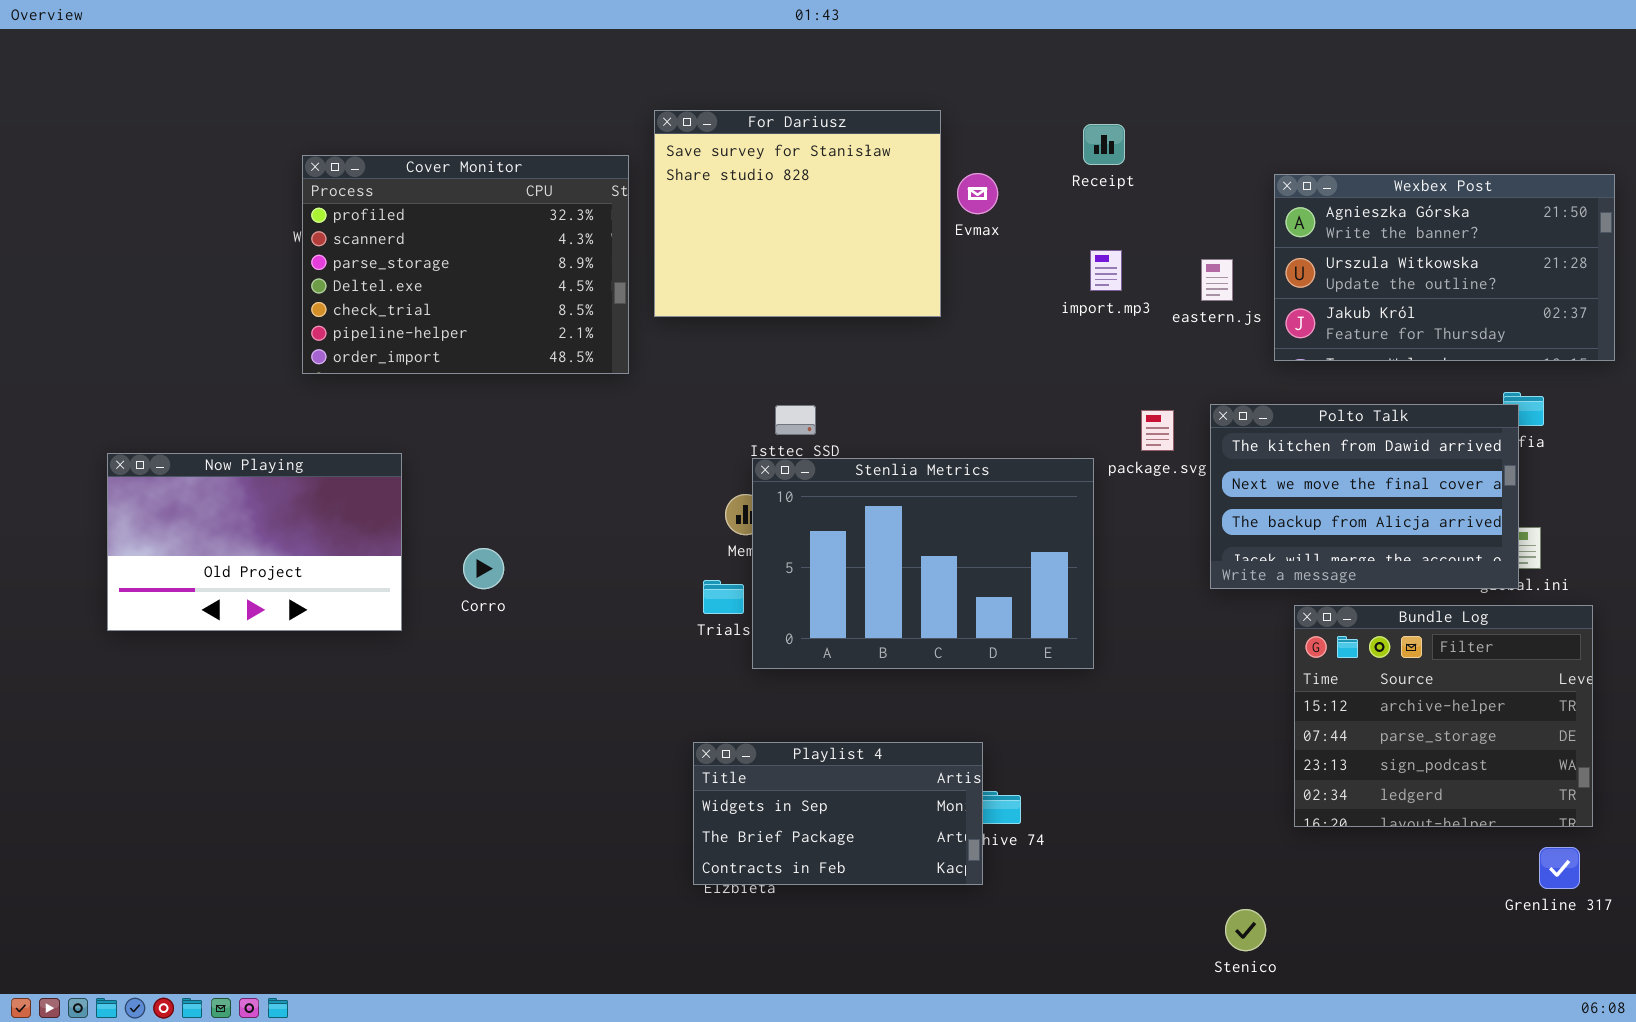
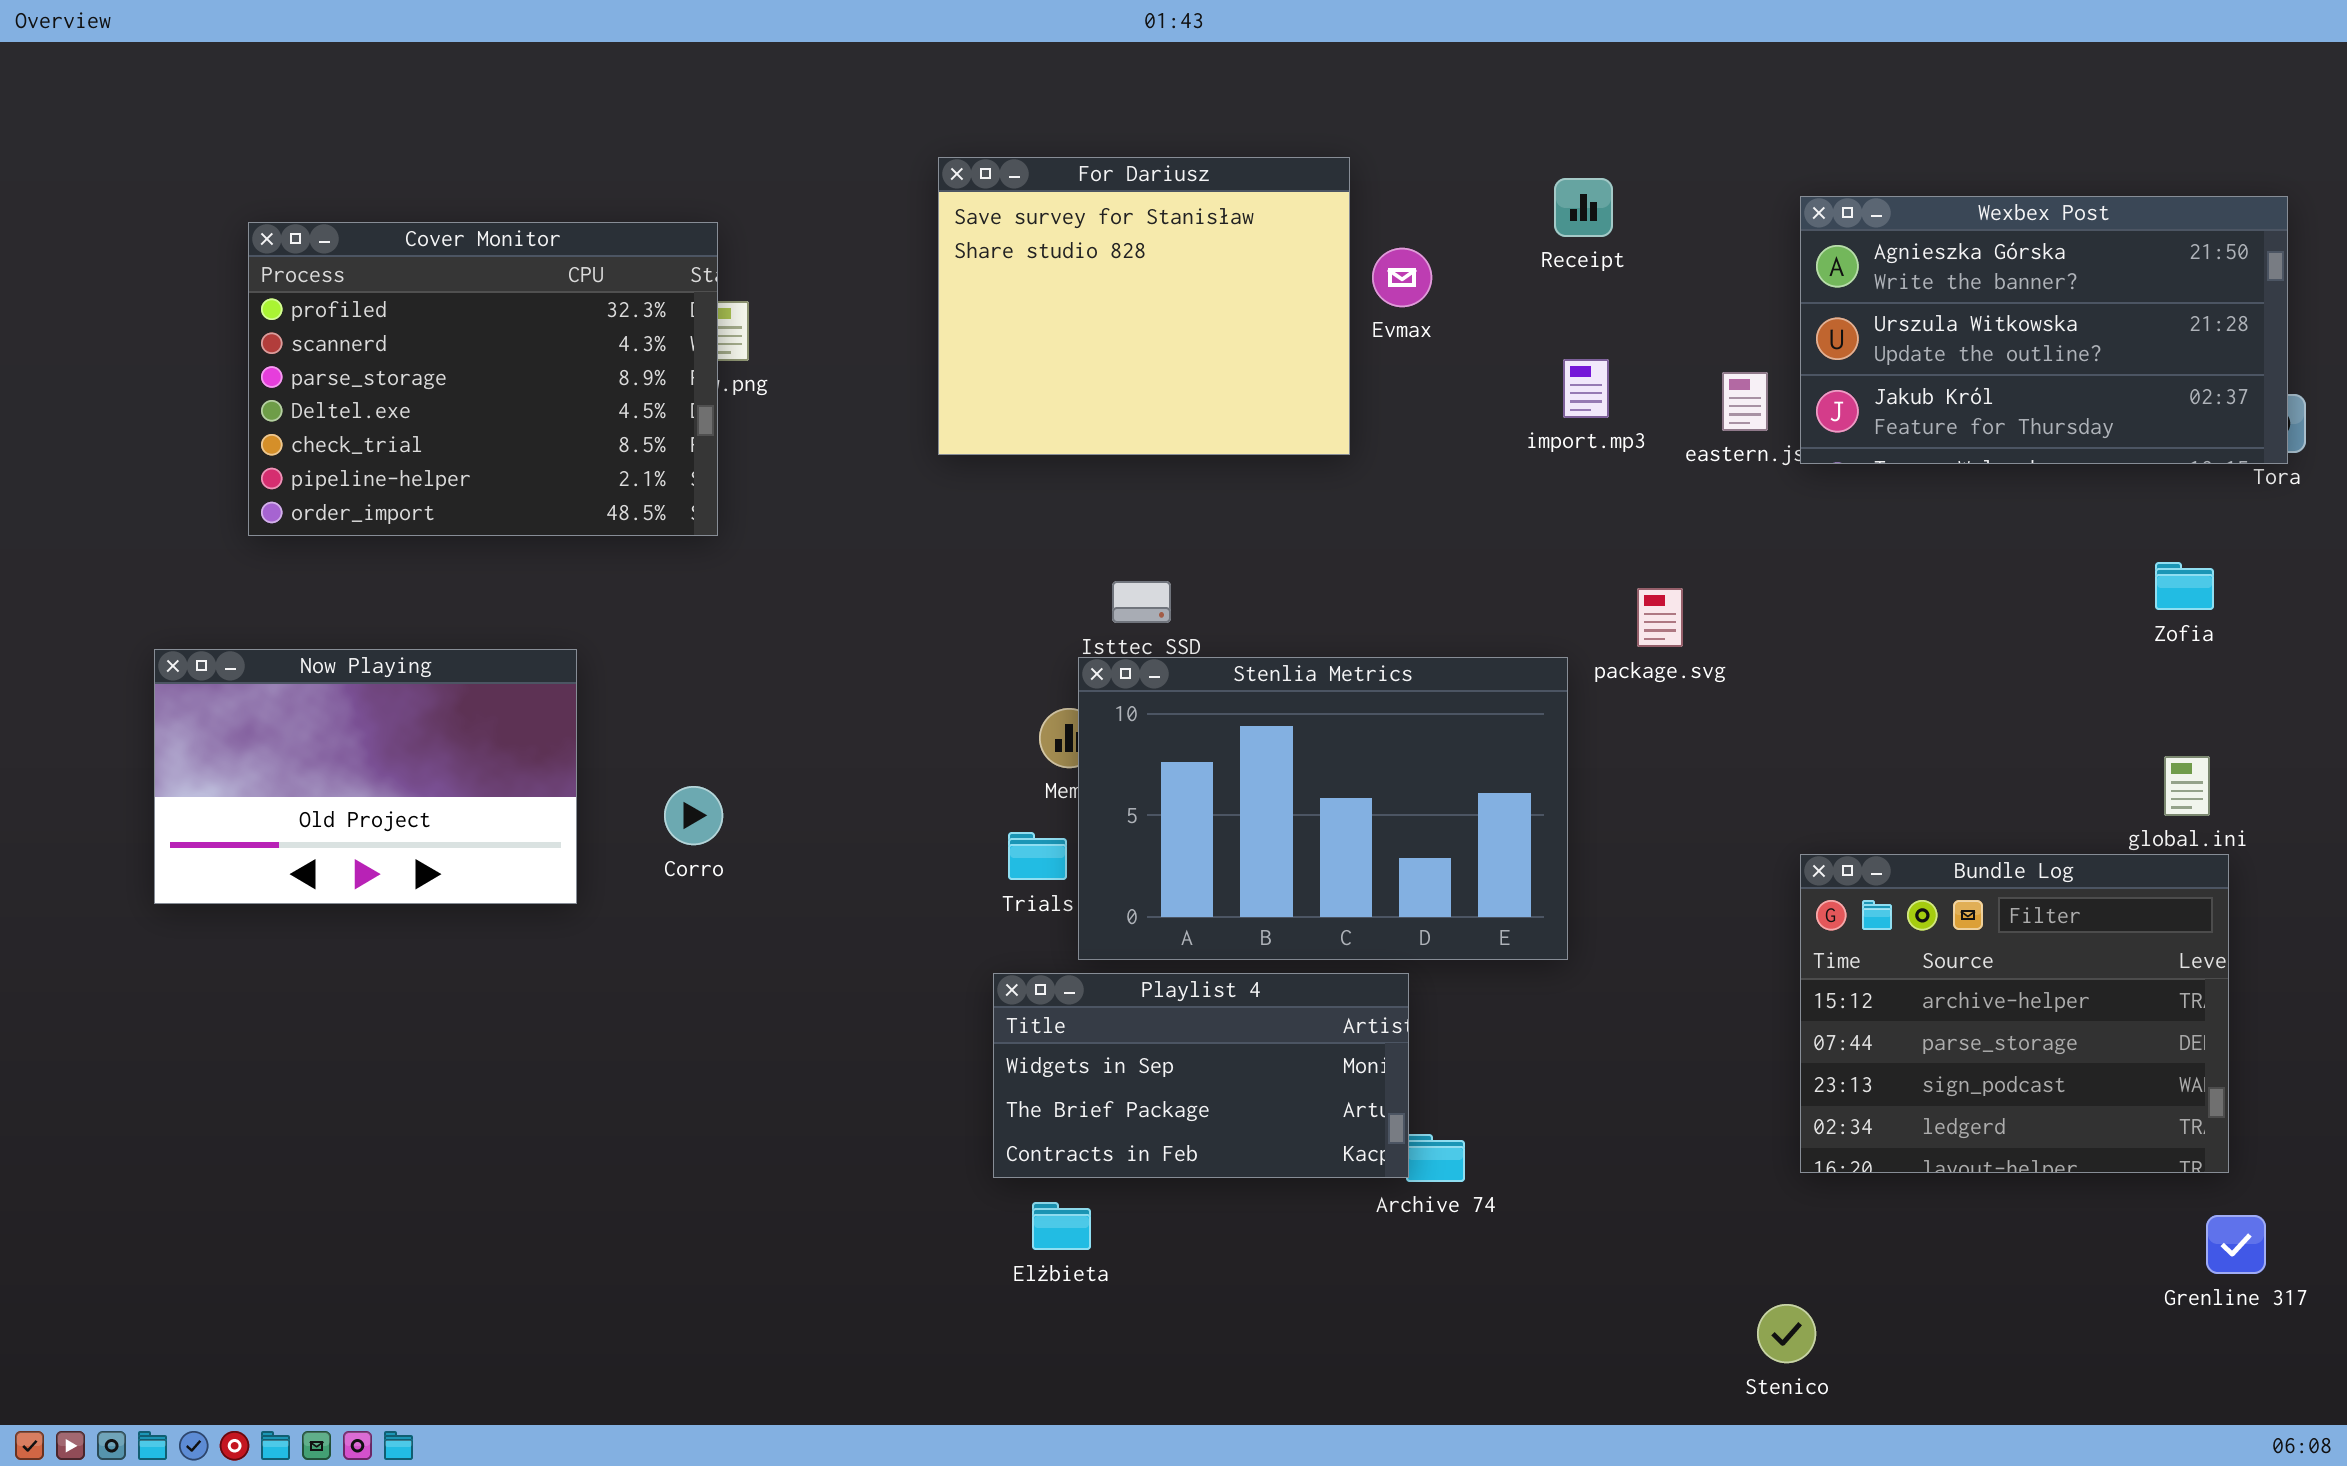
Cover Monitor: [302,155,629,374] -> [248,222,718,536], moved
Wexbex Post: [1274,174,1615,361] -> [1800,196,2288,464], moved
Polto Talk: [1210,404,1519,589] -> none, closed
Bundle Log: [1294,605,1593,827] -> [1800,854,2229,1173], moved
Playlist 4: [693,742,983,885] -> [993,973,1409,1178], moved

